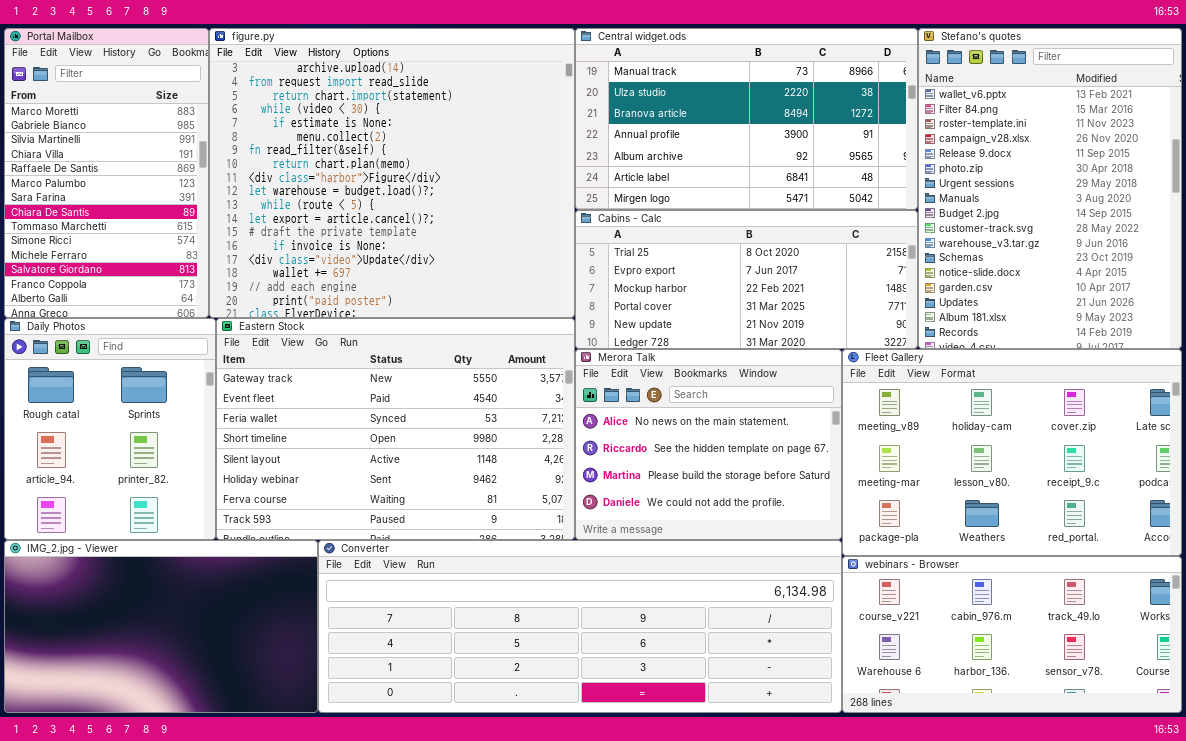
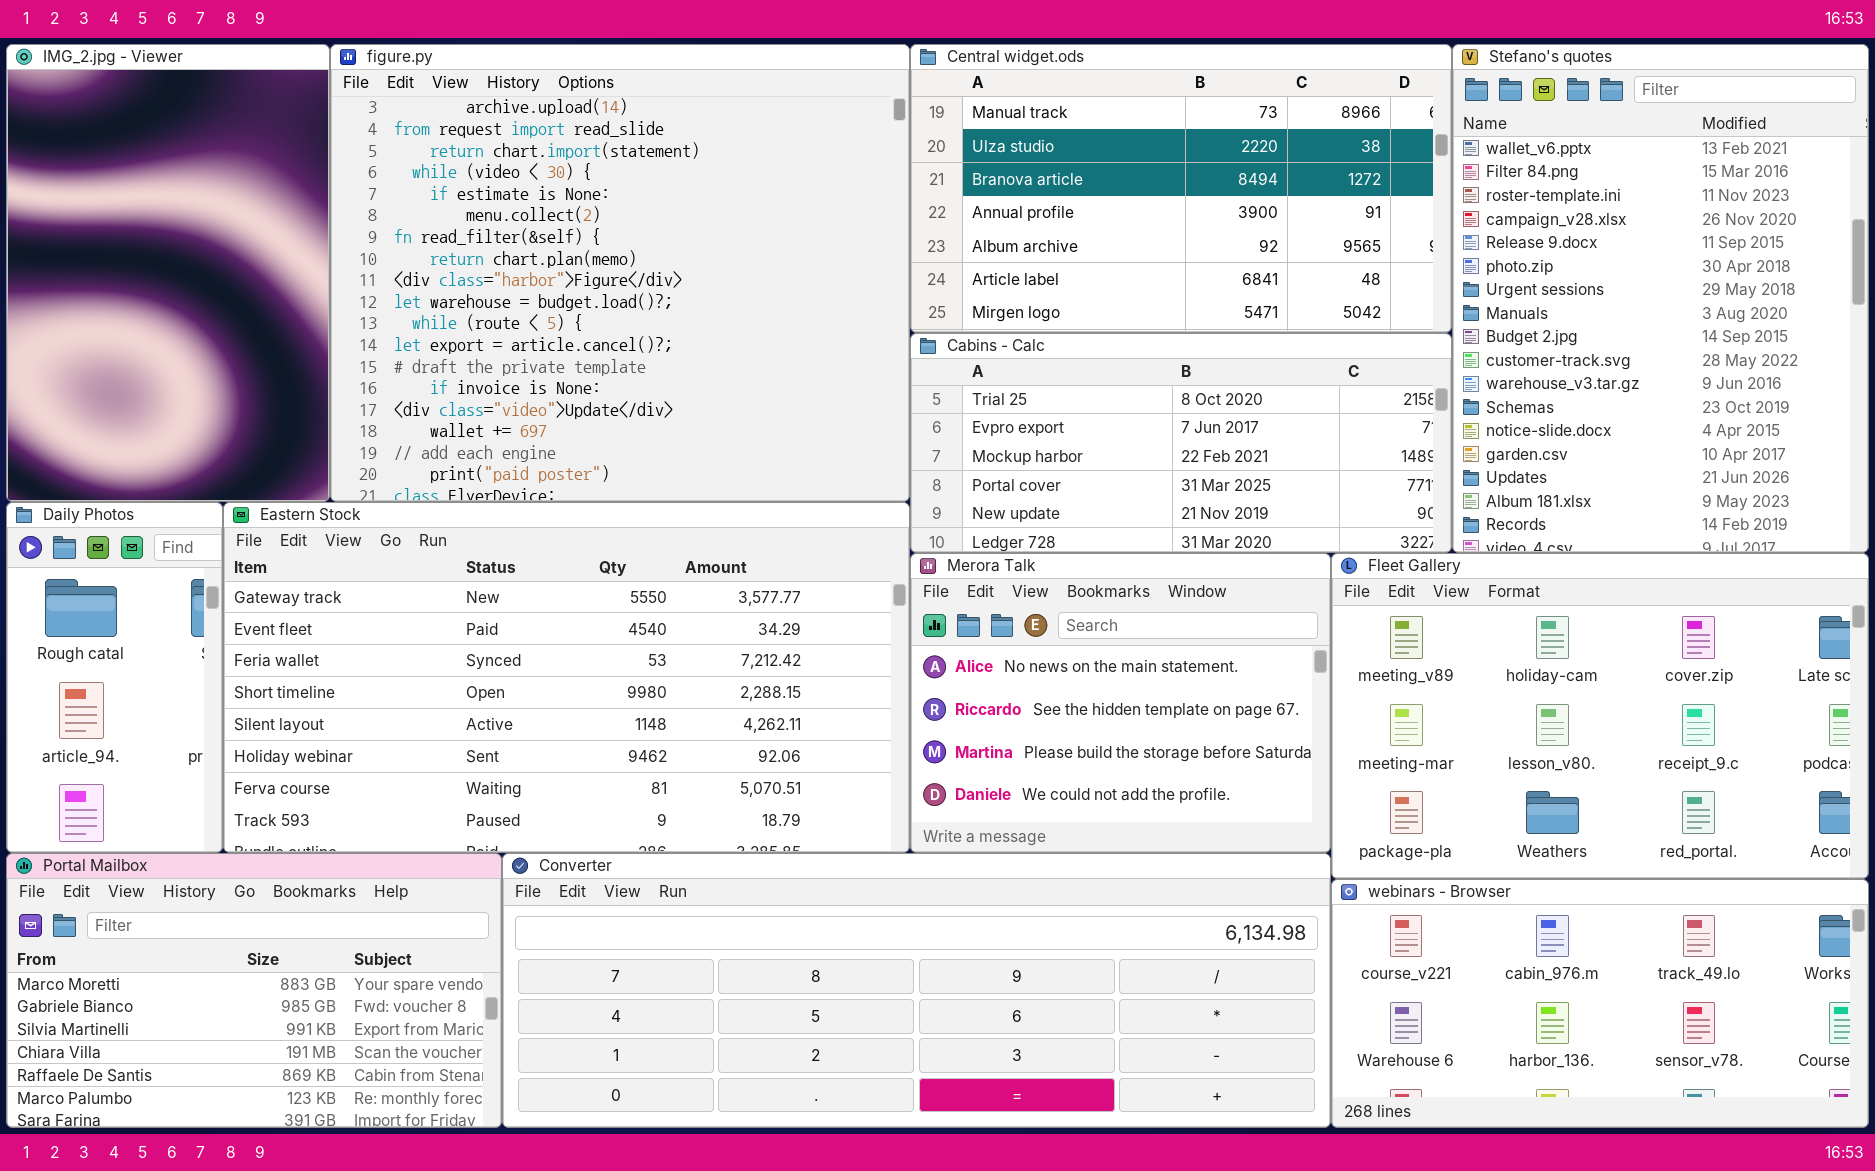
Portal Mailbox: [4,28,209,318] -> [6,853,502,1128], moved, resized
Daily Photos: [4,318,216,540] -> [6,502,223,853], resized
Eastern Stock: [216,318,575,540] -> [223,502,910,853], resized
IMG_2.jpg - Viewer: [4,540,318,713] -> [6,44,330,502], moved, resized

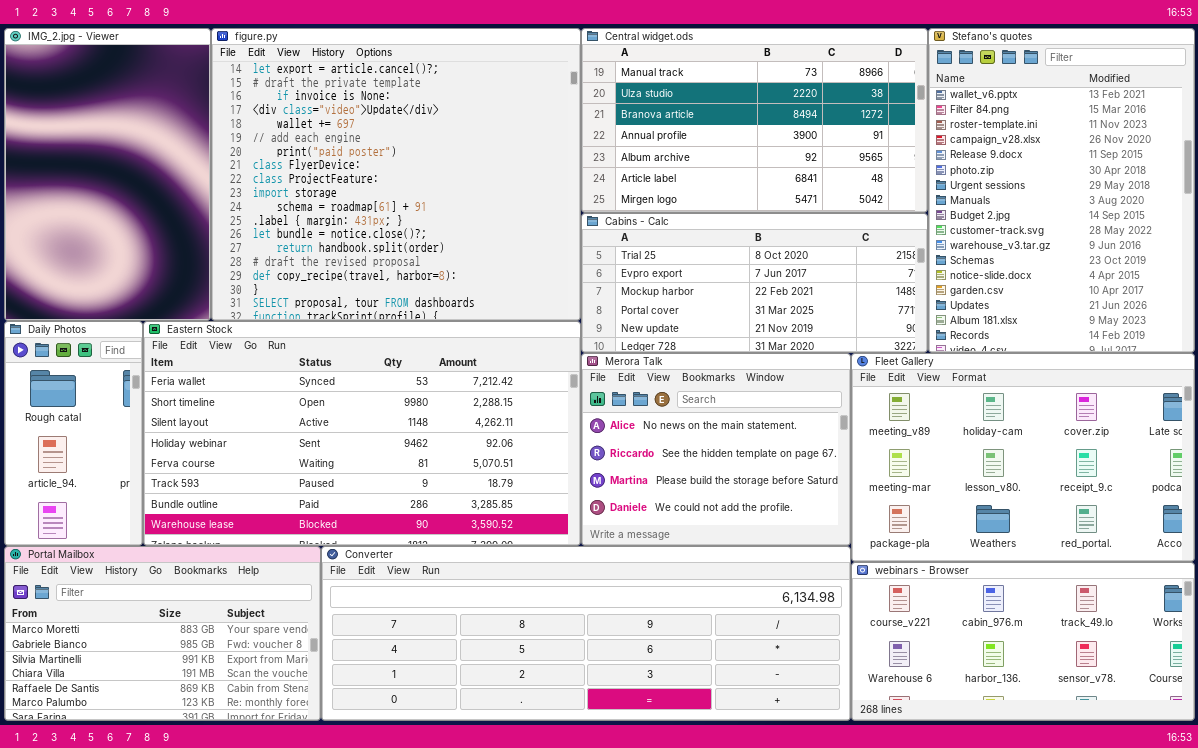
figure.py: [330,44,910,502] -> [211,28,581,321], scrolled down 11 rows
Eastern Stock: [223,502,910,853] -> [143,321,581,546], scrolled down 2 rows

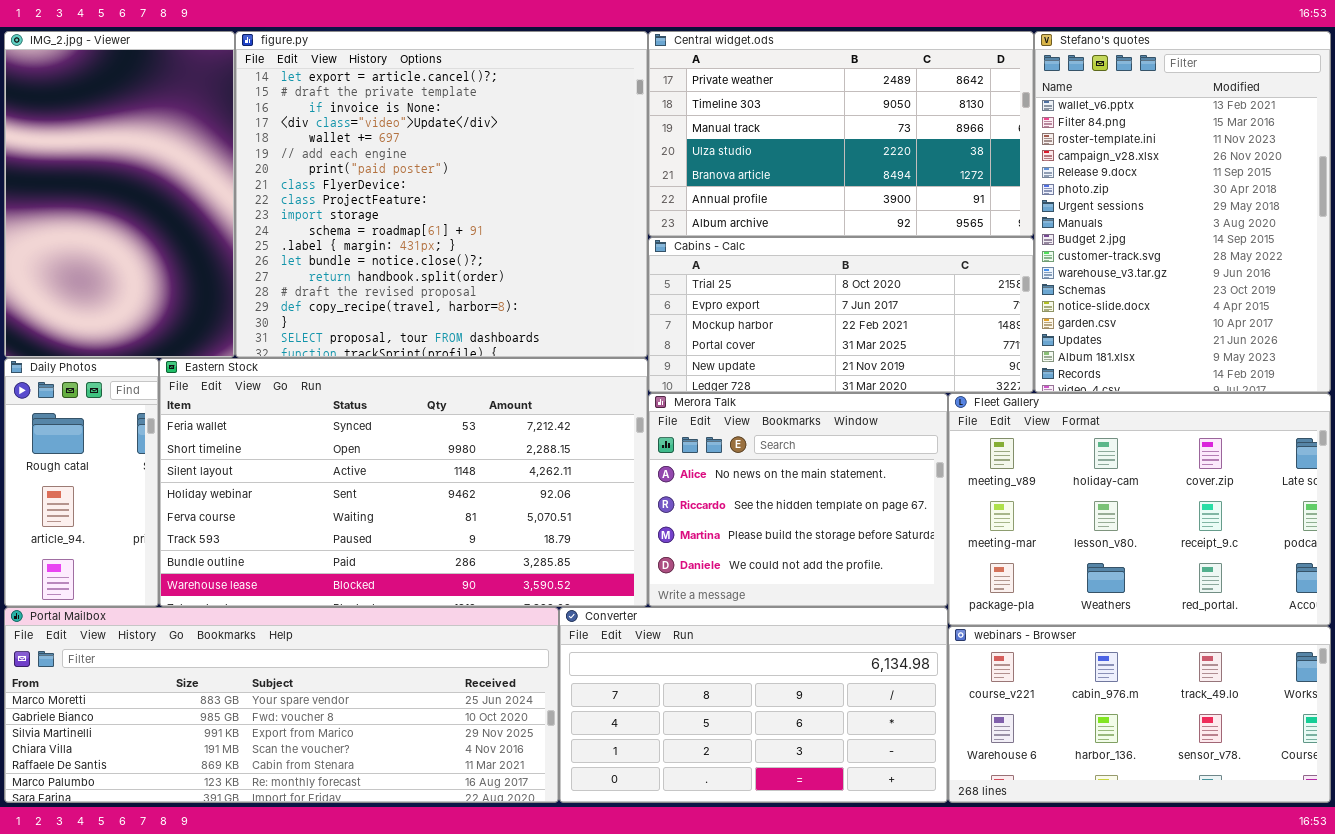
Central widget.ods: [581,28,928,213] -> [648,31,1034,237], scrolled up 2 rows
Portal Mailbox: [4,546,321,721] -> [4,607,559,803], resized
Converter: [321,546,851,721] -> [559,607,948,803], resized

